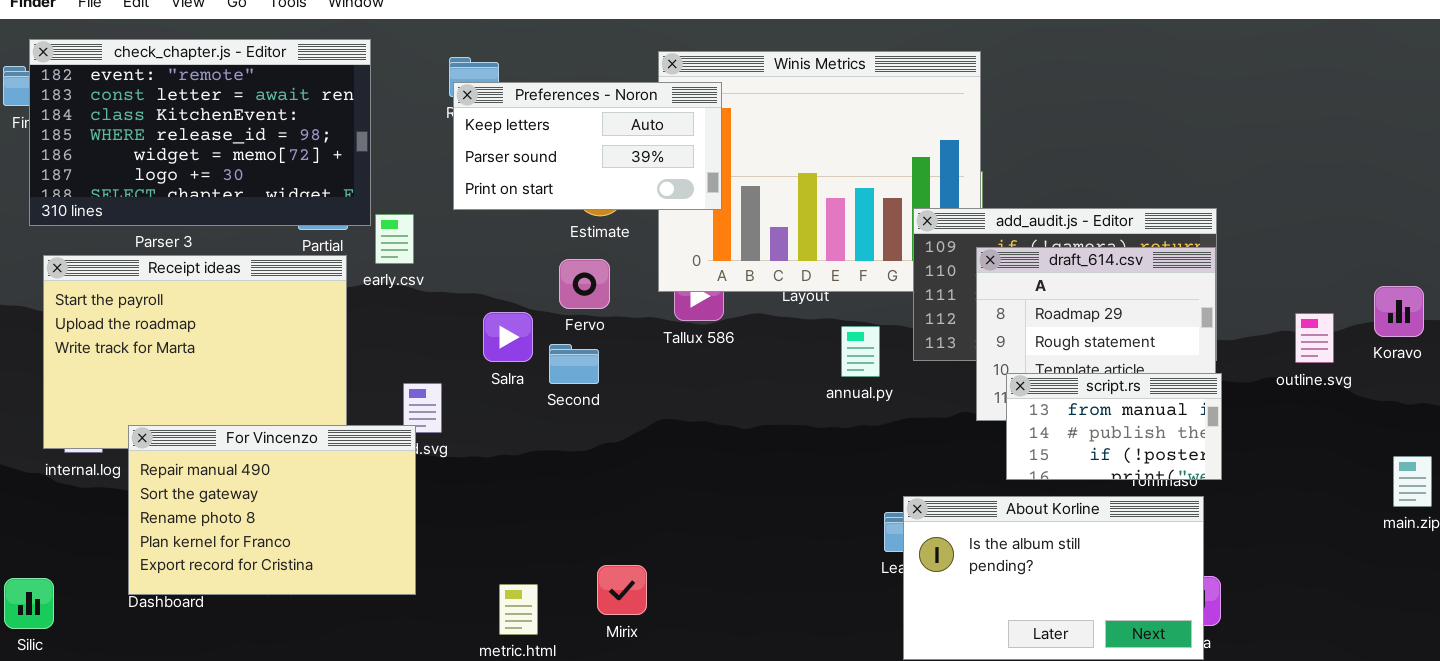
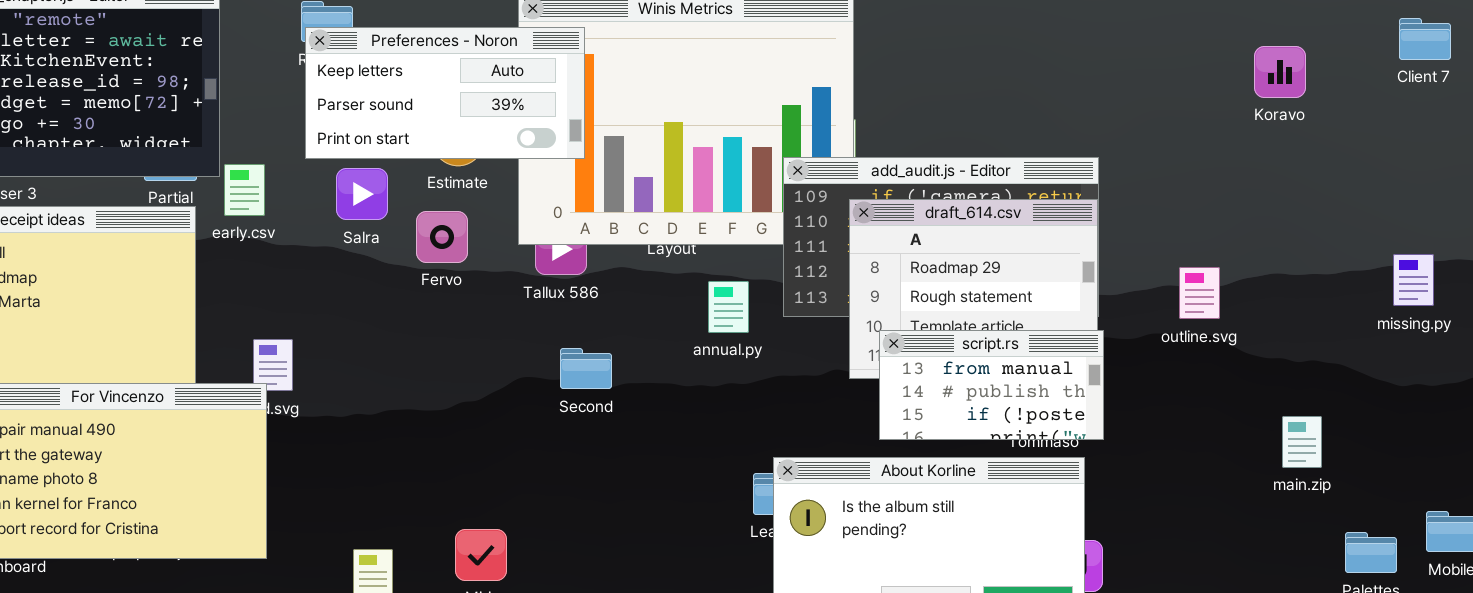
Koravo: [1374,286,1424,337] -> [1254,46,1306,98], moved
Salra: [483,312,533,362] -> [336,168,388,220], moved
Second: [549,344,599,384] -> [560,348,612,389], moved

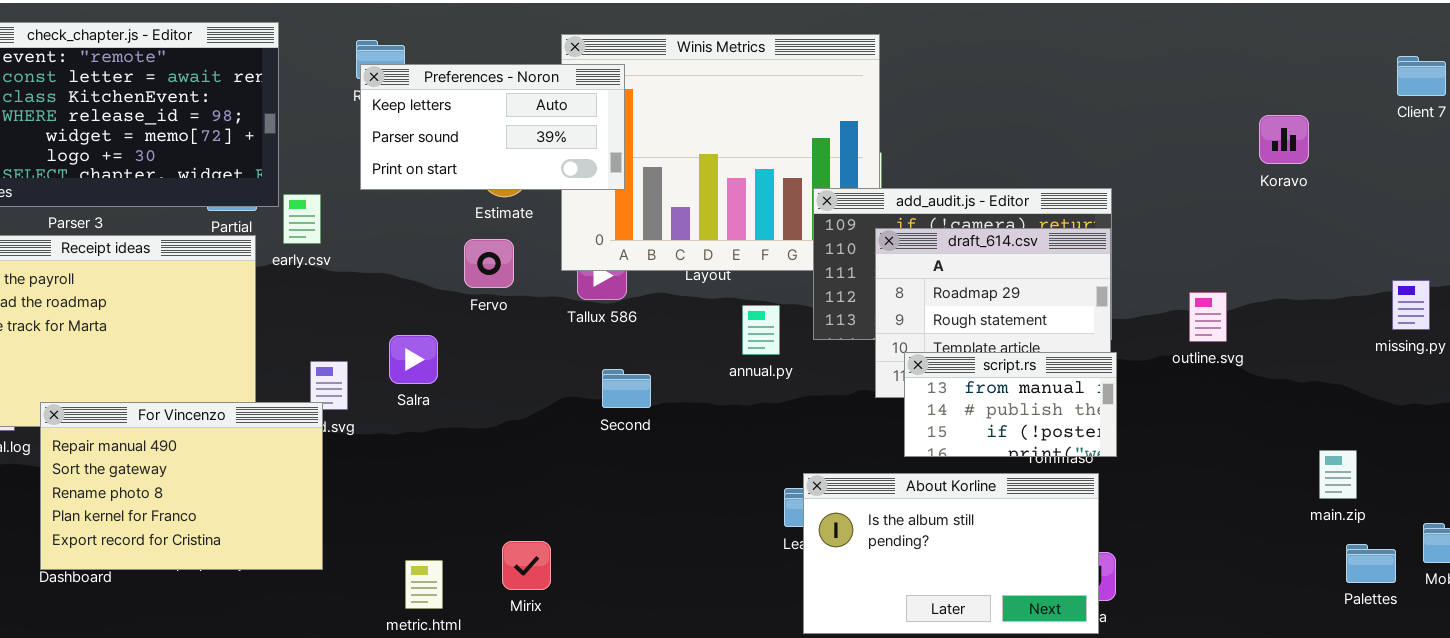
Koravo: [1254,46,1306,98] -> [1259,115,1309,164], moved
Salra: [336,168,388,220] -> [389,335,438,384], moved
main.zip: [1282,416,1322,468] -> [1319,450,1357,499], moved

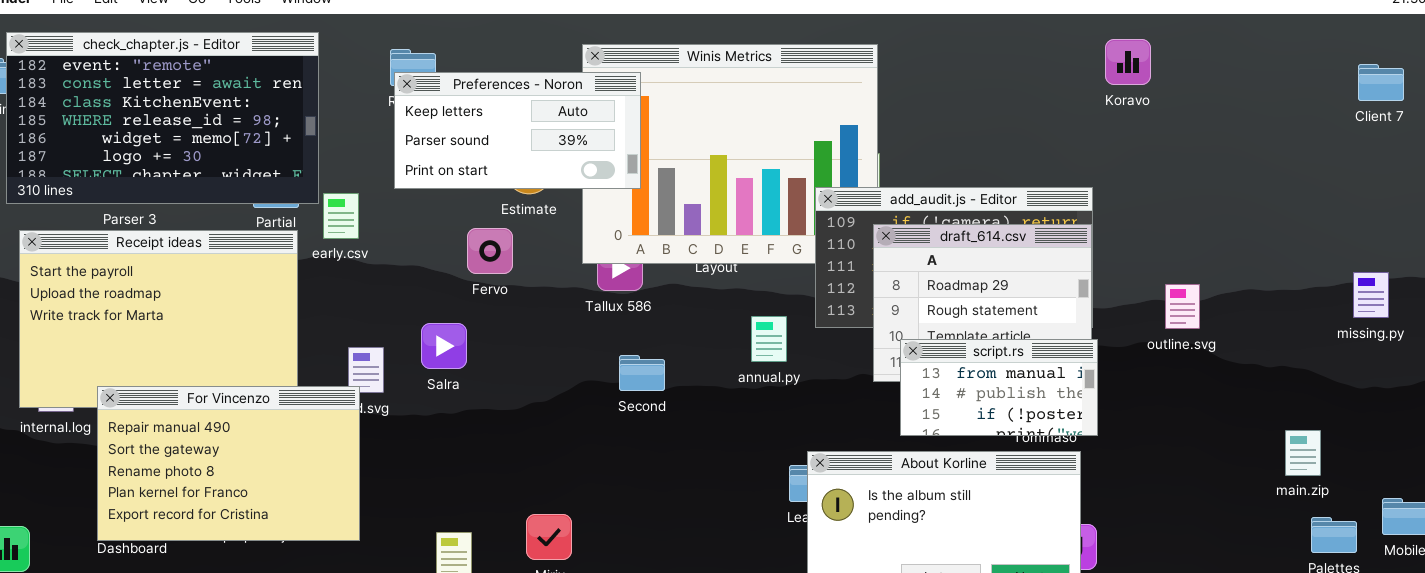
Koravo: [1259,115,1309,164] -> [1105,39,1151,85], moved
Fervo: [464,239,514,288] -> [467,228,513,274], moved
annual.py: [742,305,780,355] -> [751,316,787,362], moved

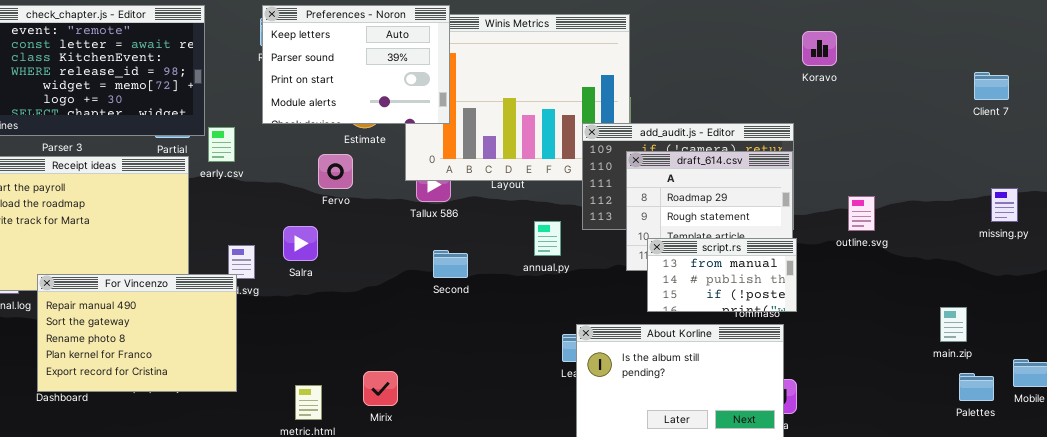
Koravo: [1105,39,1151,85] -> [802,31,837,66], moved
Client 7: [1358,64,1404,101] -> [974,72,1009,100], moved
Preferences - Noron: [394,72,641,189] -> [262,5,450,124], resized

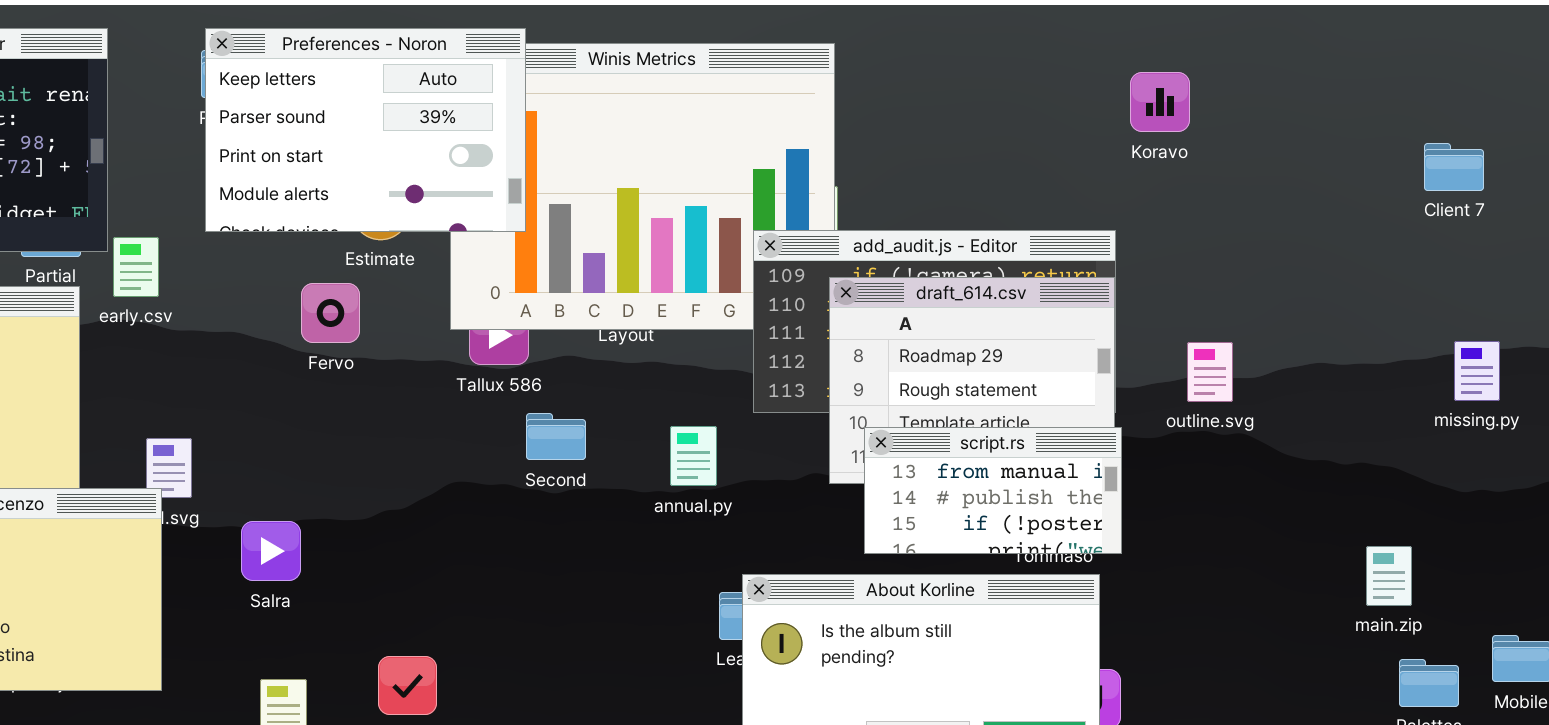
outline.svg: [848,196,875,231] -> [1187,342,1233,402], moved
annual.py: [534,221,561,256] -> [670,426,717,486], moved
Salra: [283,226,318,261] -> [241,521,301,581], moved
Second: [433,250,468,278] -> [526,413,586,460], moved

